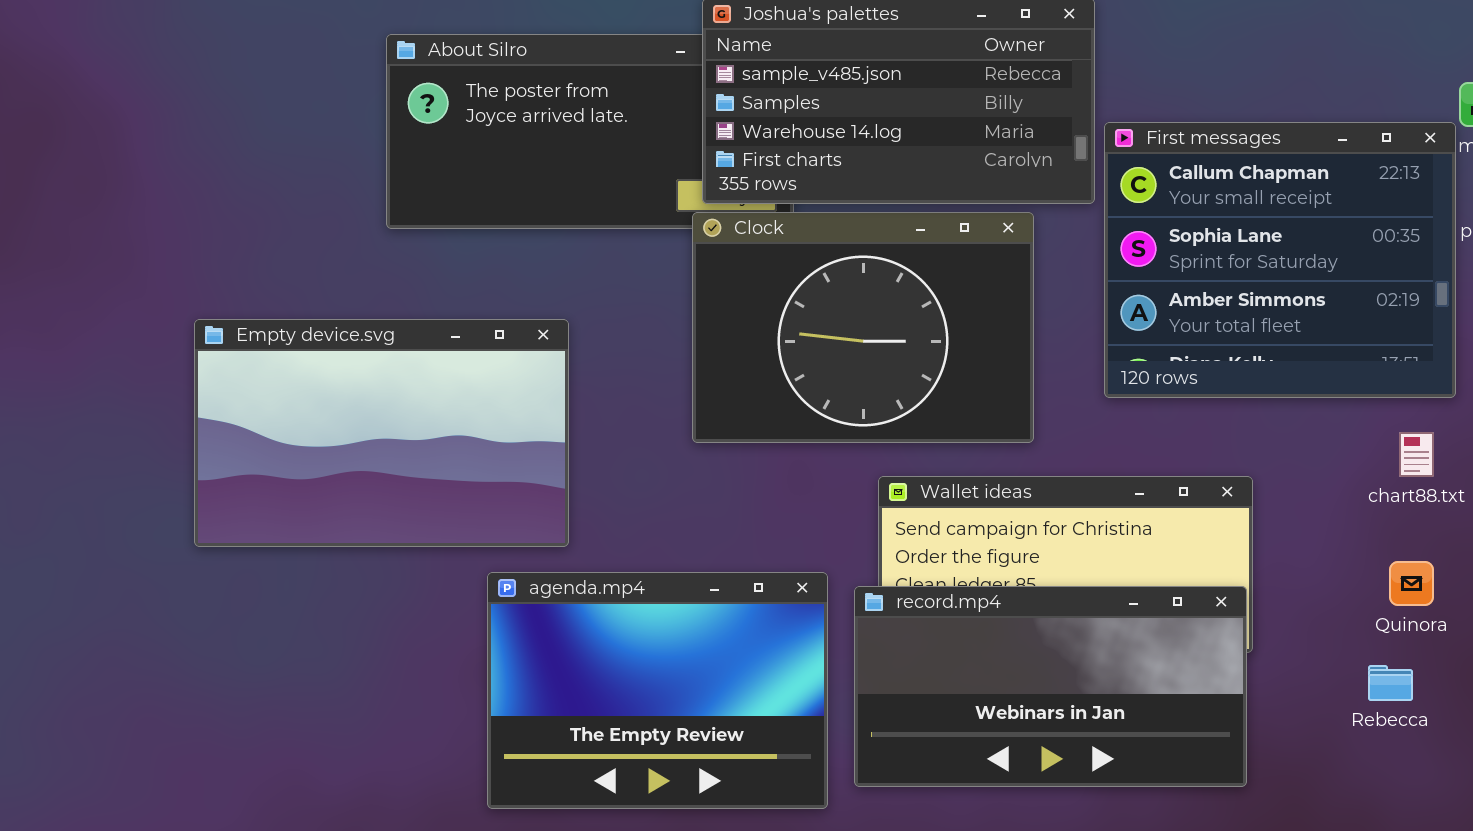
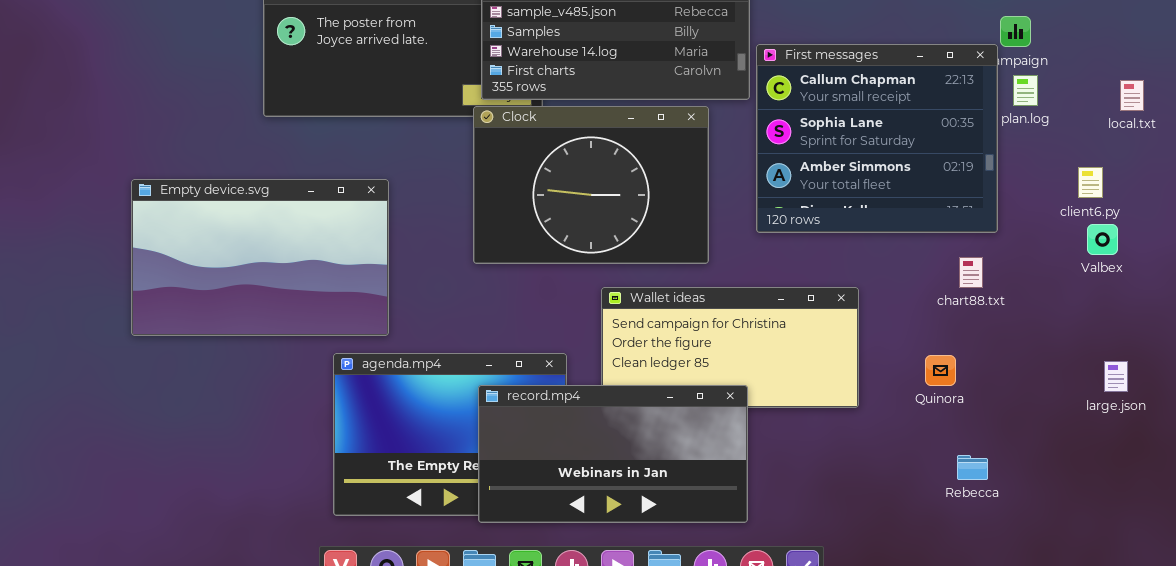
Quinora: [1389,561,1434,606] -> [925,355,956,386], moved
record.mp4: [854,586,1247,787] -> [478,385,748,523], moved
Rebecca: [1368,665,1413,701] -> [957,455,988,480], moved

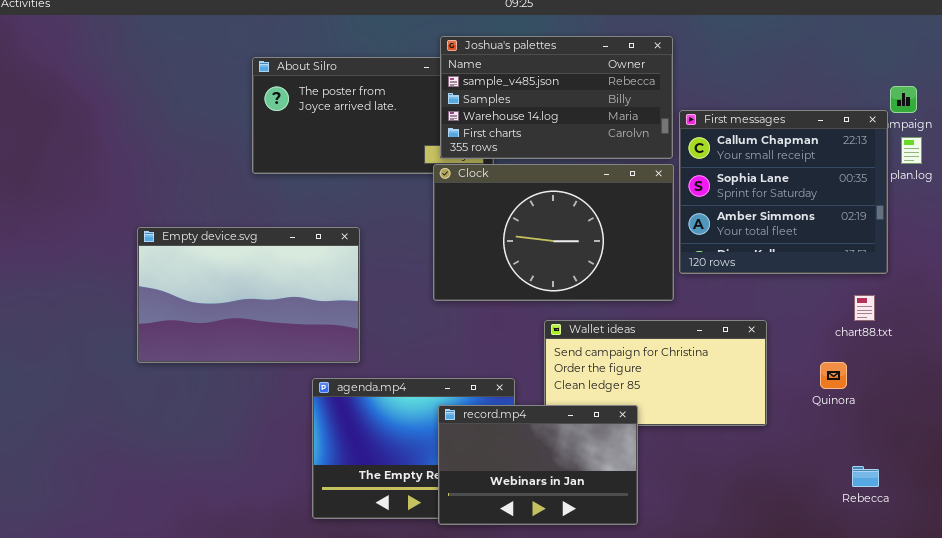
Clock: [473,106,709,264] -> [433,164,674,301], resized
Quinora: [925,355,956,386] -> [820,362,847,389], moved
record.mp4: [478,385,748,523] -> [438,405,638,525], resized

